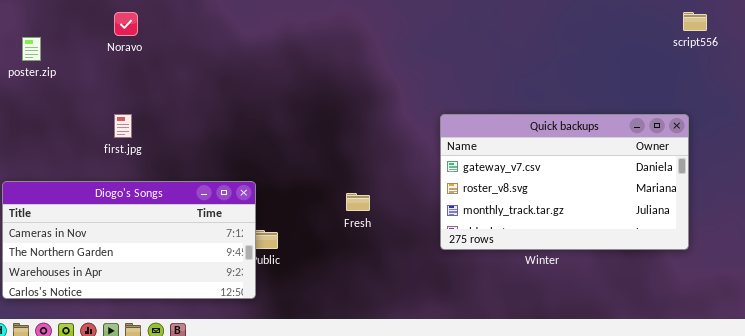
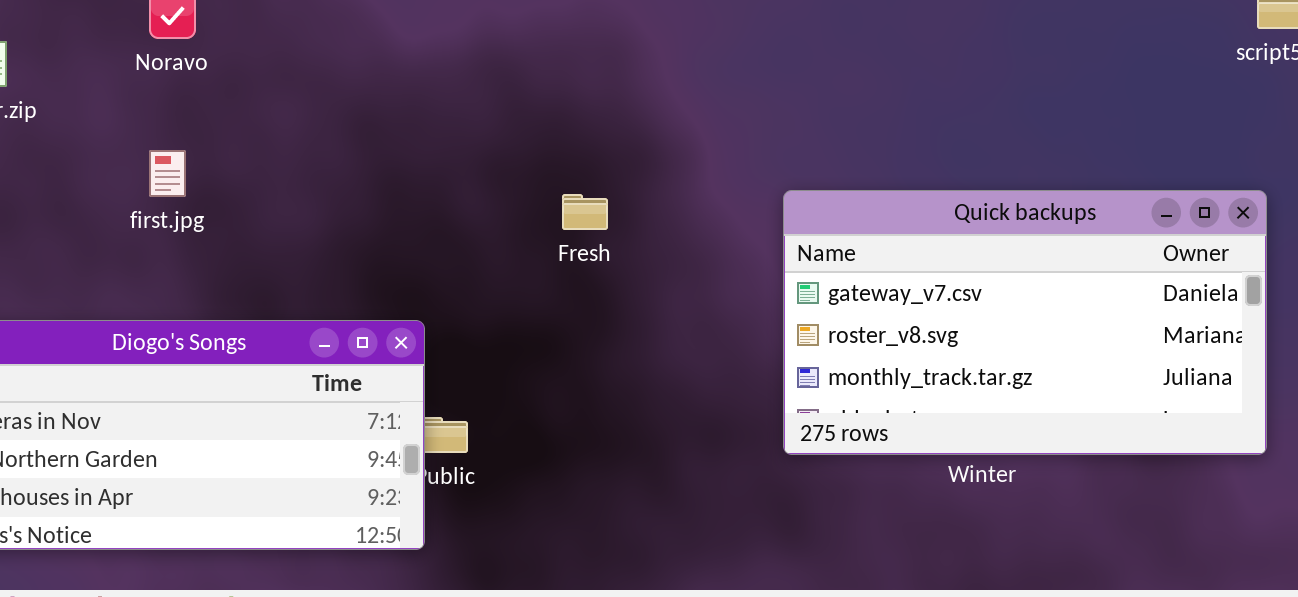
first.jpg: [114,114,132,138] -> [149,150,186,197], moved
Fresh: [346,193,370,211] -> [562,194,608,230], moved

